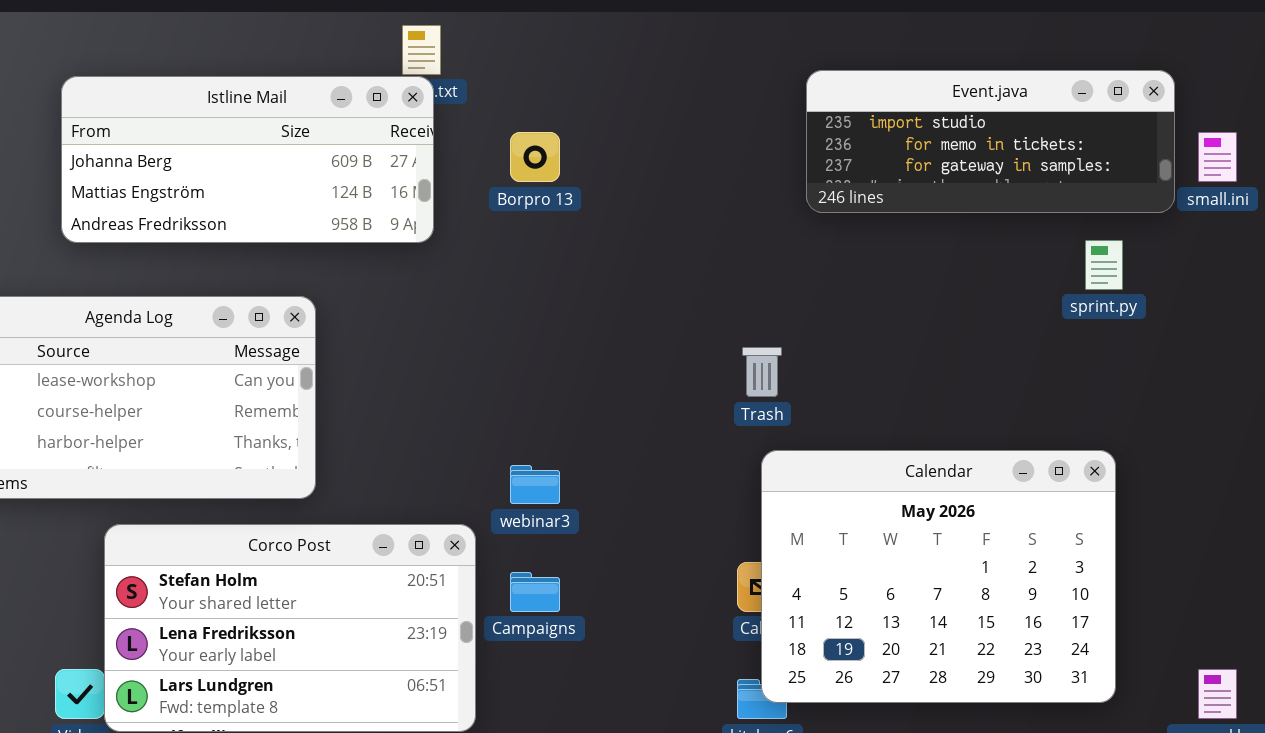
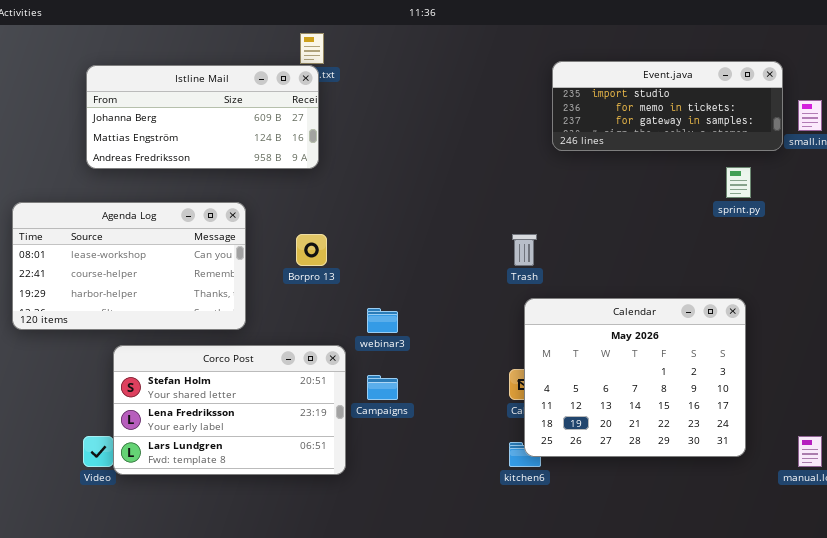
Borpro 13: [510,132,560,182] -> [296,234,327,266], moved

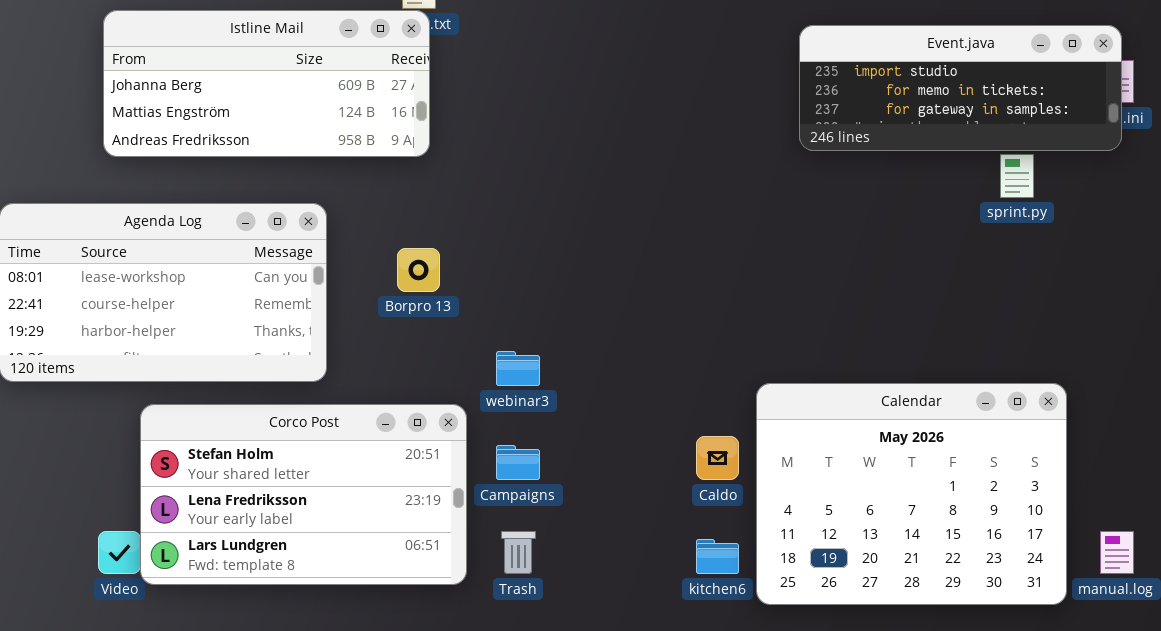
Event.java: [552,61,783,151] -> [799,25,1122,151], moved
Trash: [512,234,537,266] -> [501,531,536,574], moved
Calendar: [524,298,746,457] -> [756,383,1067,605], moved

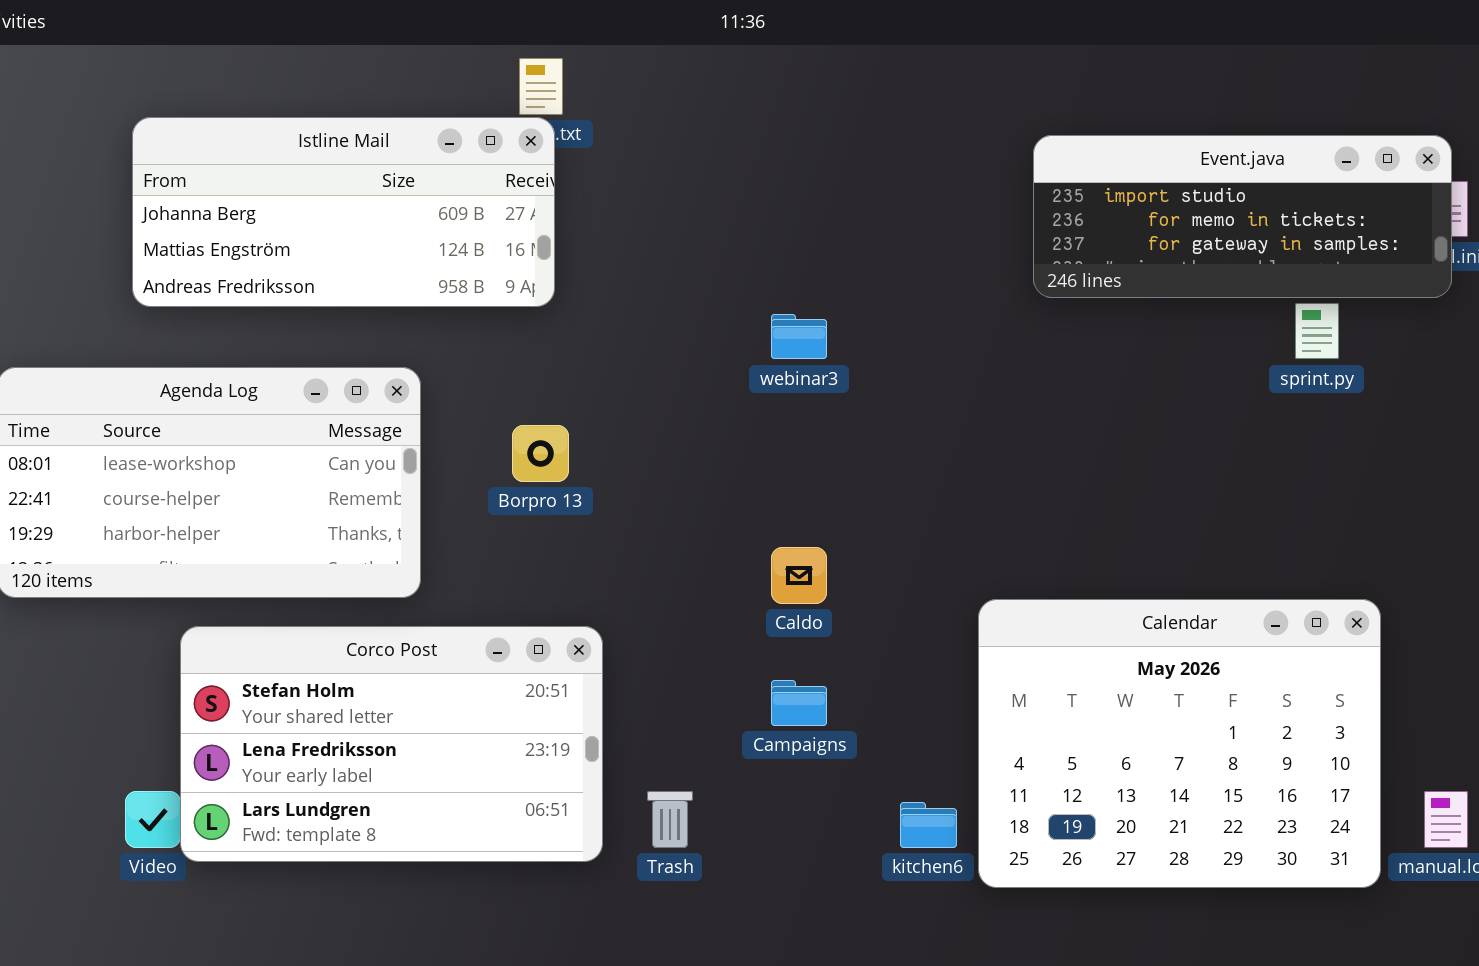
webinar3: [496,351,540,386] -> [771,314,827,359], moved
Caldo: [696,436,739,480] -> [771,547,827,604], moved
Campaigns: [496,445,540,480] -> [771,680,827,726], moved

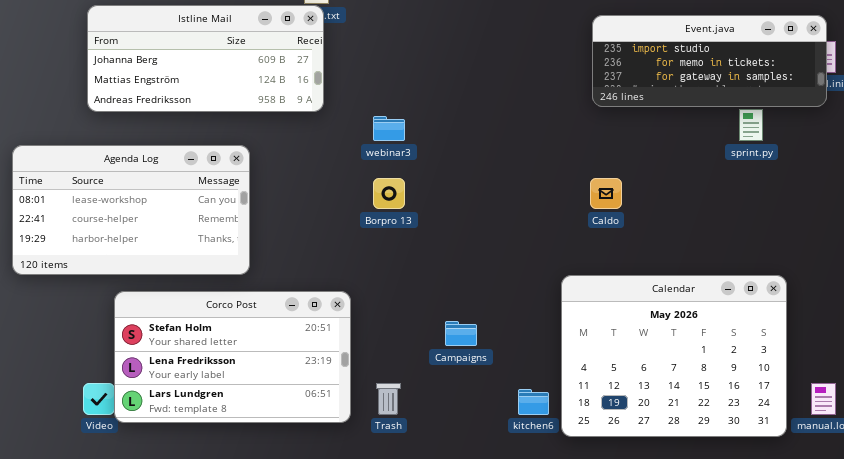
webinar3: [771,314,827,359] -> [373,116,405,141], moved
Borpro 13: [512,425,569,482] -> [373,178,405,209], moved
Caldo: [771,547,827,604] -> [590,178,622,209], moved

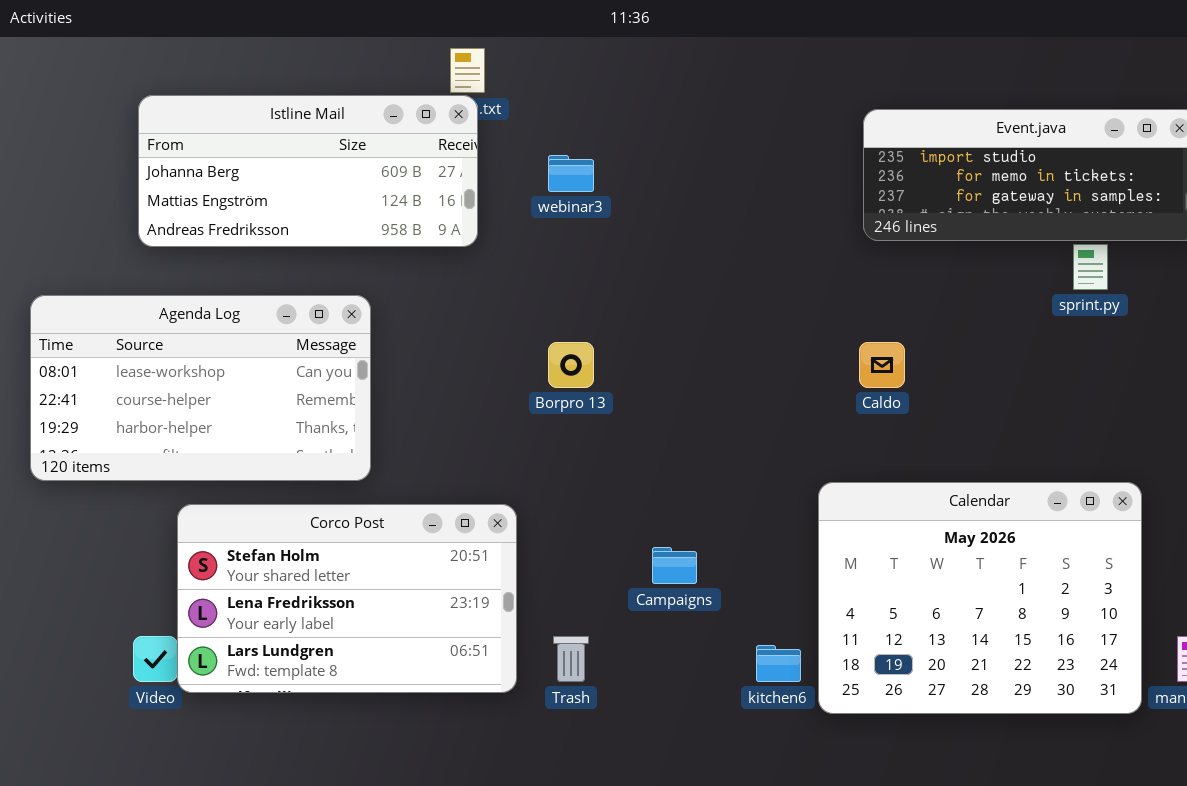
webinar3: [373,116,405,141] -> [548,155,594,192], moved

